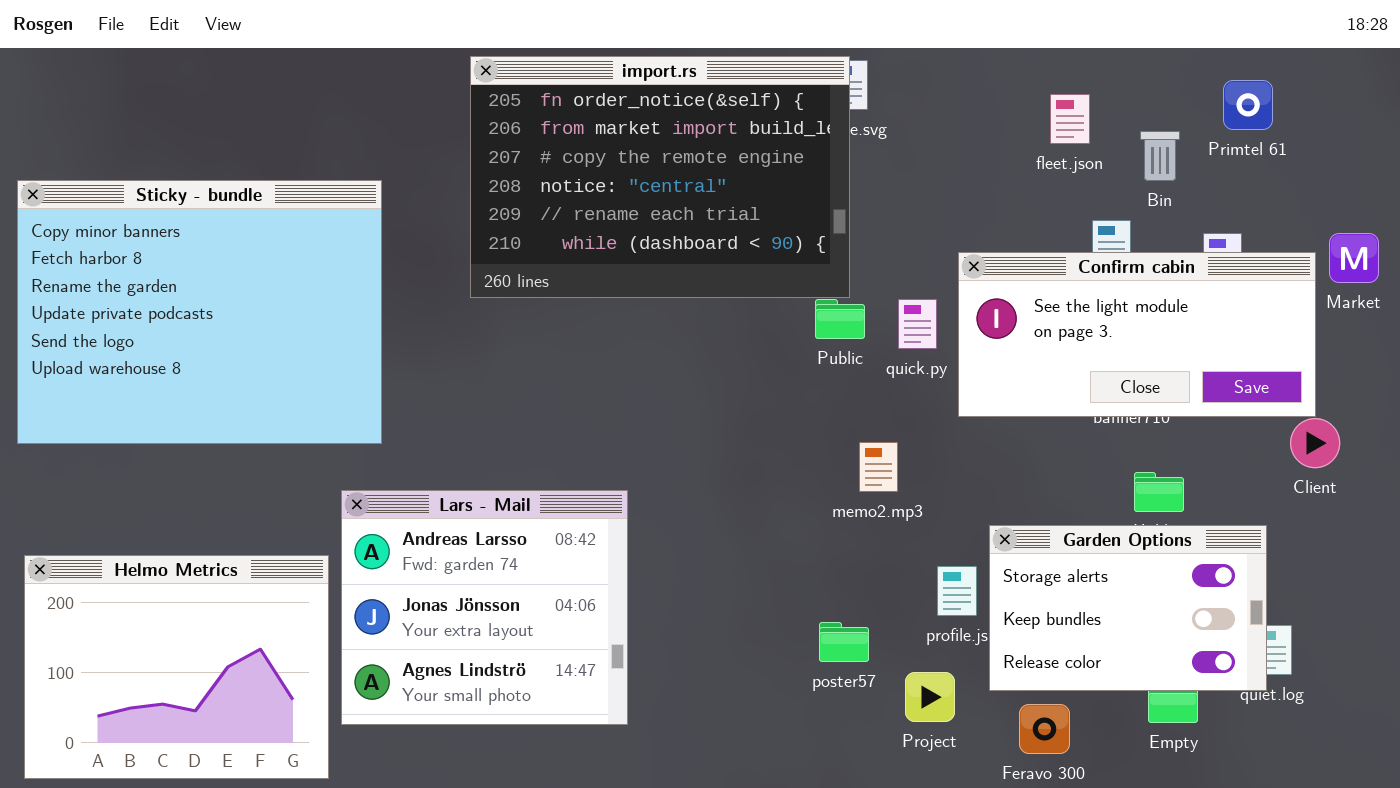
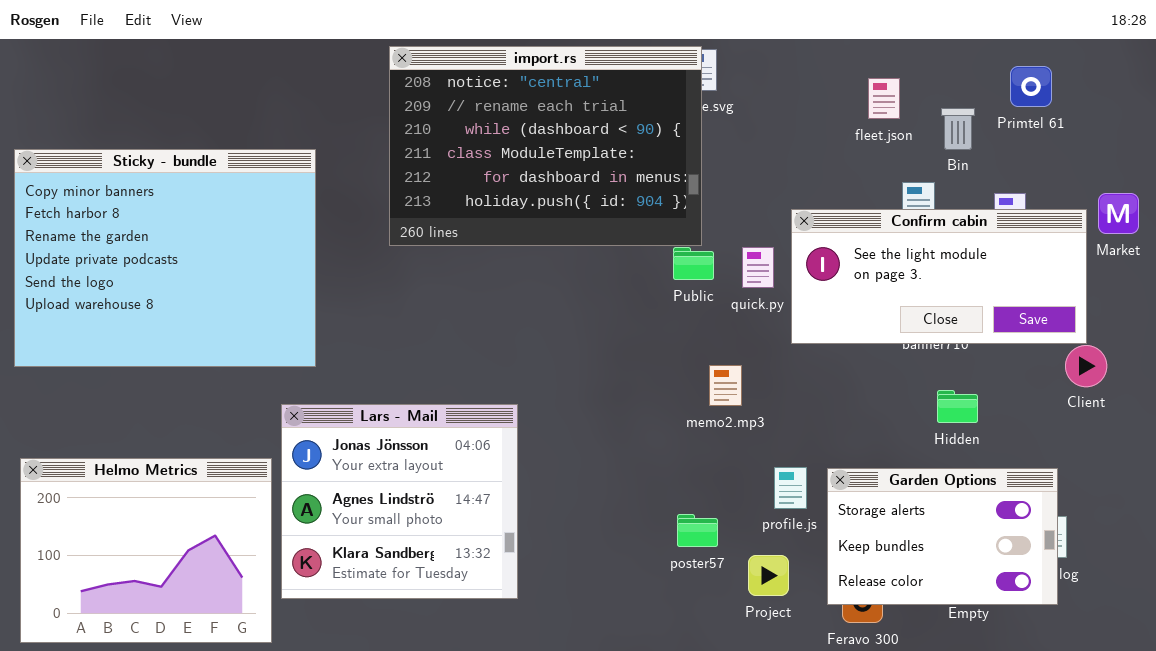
import.rs: [470,56,850,298] -> [389,46,702,246], scrolled down 3 rows
Lars - Mail: [341,490,628,725] -> [281,404,518,599], scrolled down 1 row
Garden Options: [989,525,1267,691] -> [827,468,1058,605], moved

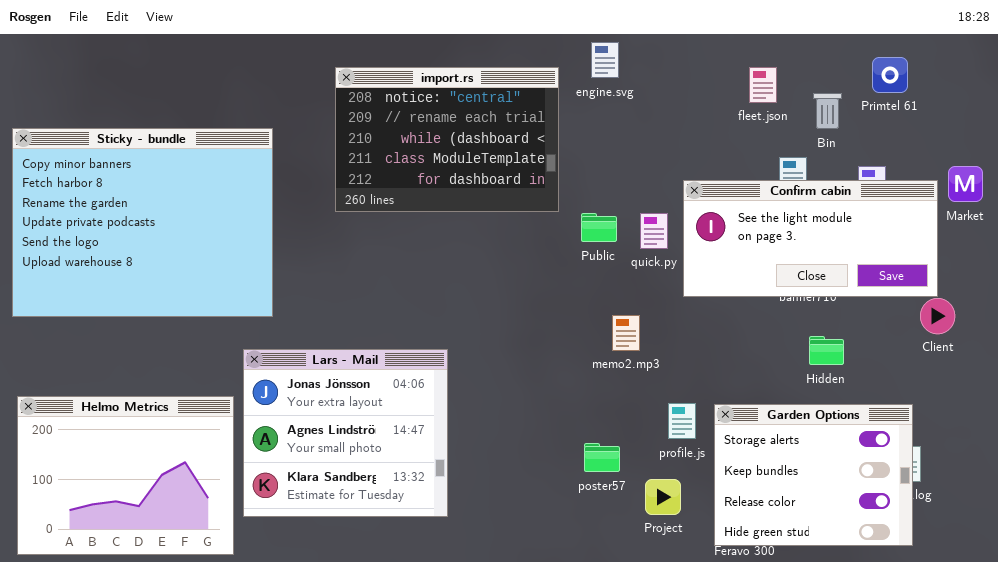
import.rs: [389,46,702,246] -> [335,67,559,212], resized
Garden Options: [827,468,1058,605] -> [714,404,913,546], resized

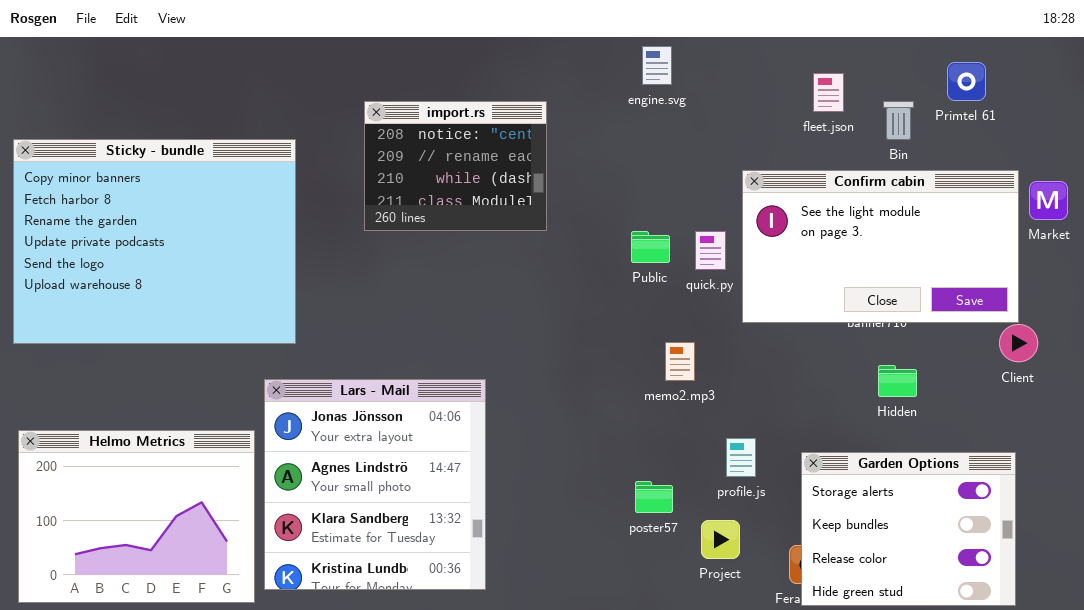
import.rs: [335,67,559,212] -> [364,101,547,231], resized
Confirm cabin: [683,180,938,297] -> [742,170,1019,323], resized
Lars - Mail: [243,349,448,517] -> [264,379,486,590], resized
Garden Options: [714,404,913,546] -> [801,452,1016,606], moved

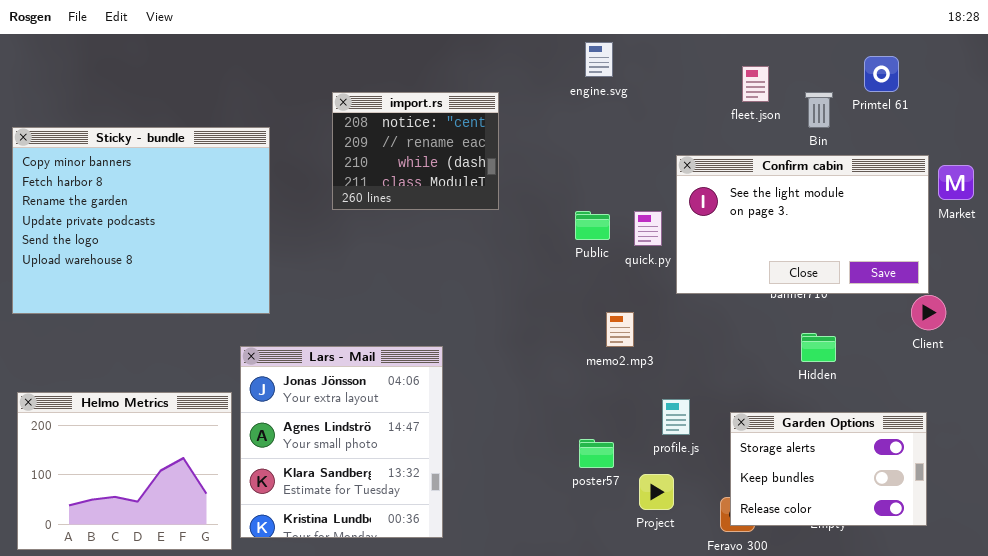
Garden Options: [801,452,1016,606] -> [730,412,927,526], resized

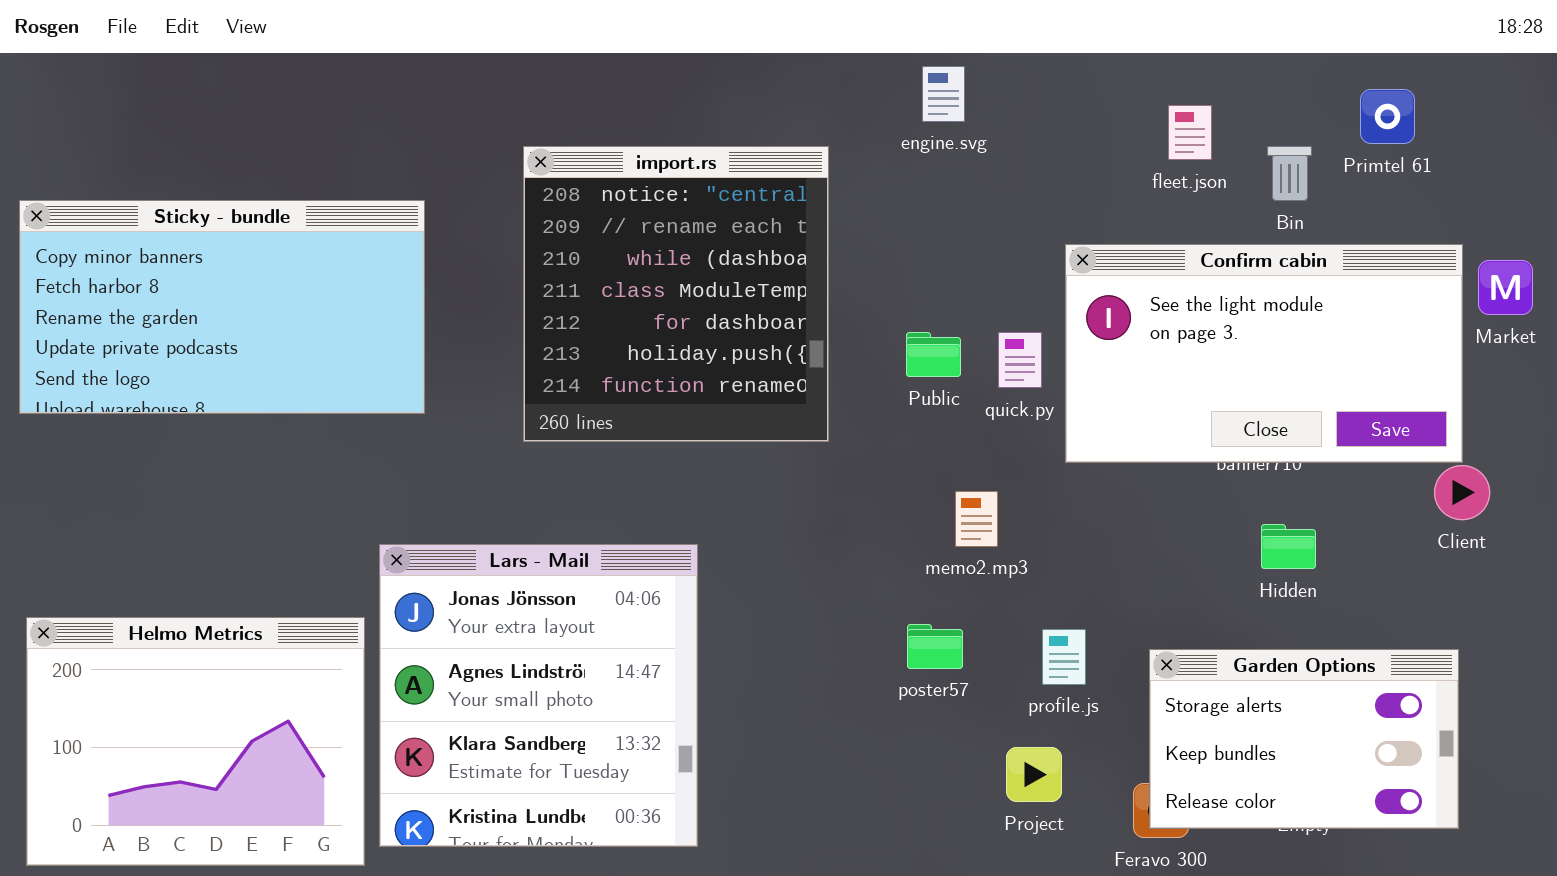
import.rs: [332,92,499,210] -> [523,146,829,442], resized
Sticky - bundle: [12,127,270,314] -> [19,200,425,414], resized
poster57: [579,439,614,468] -> [907,624,963,669], moved

